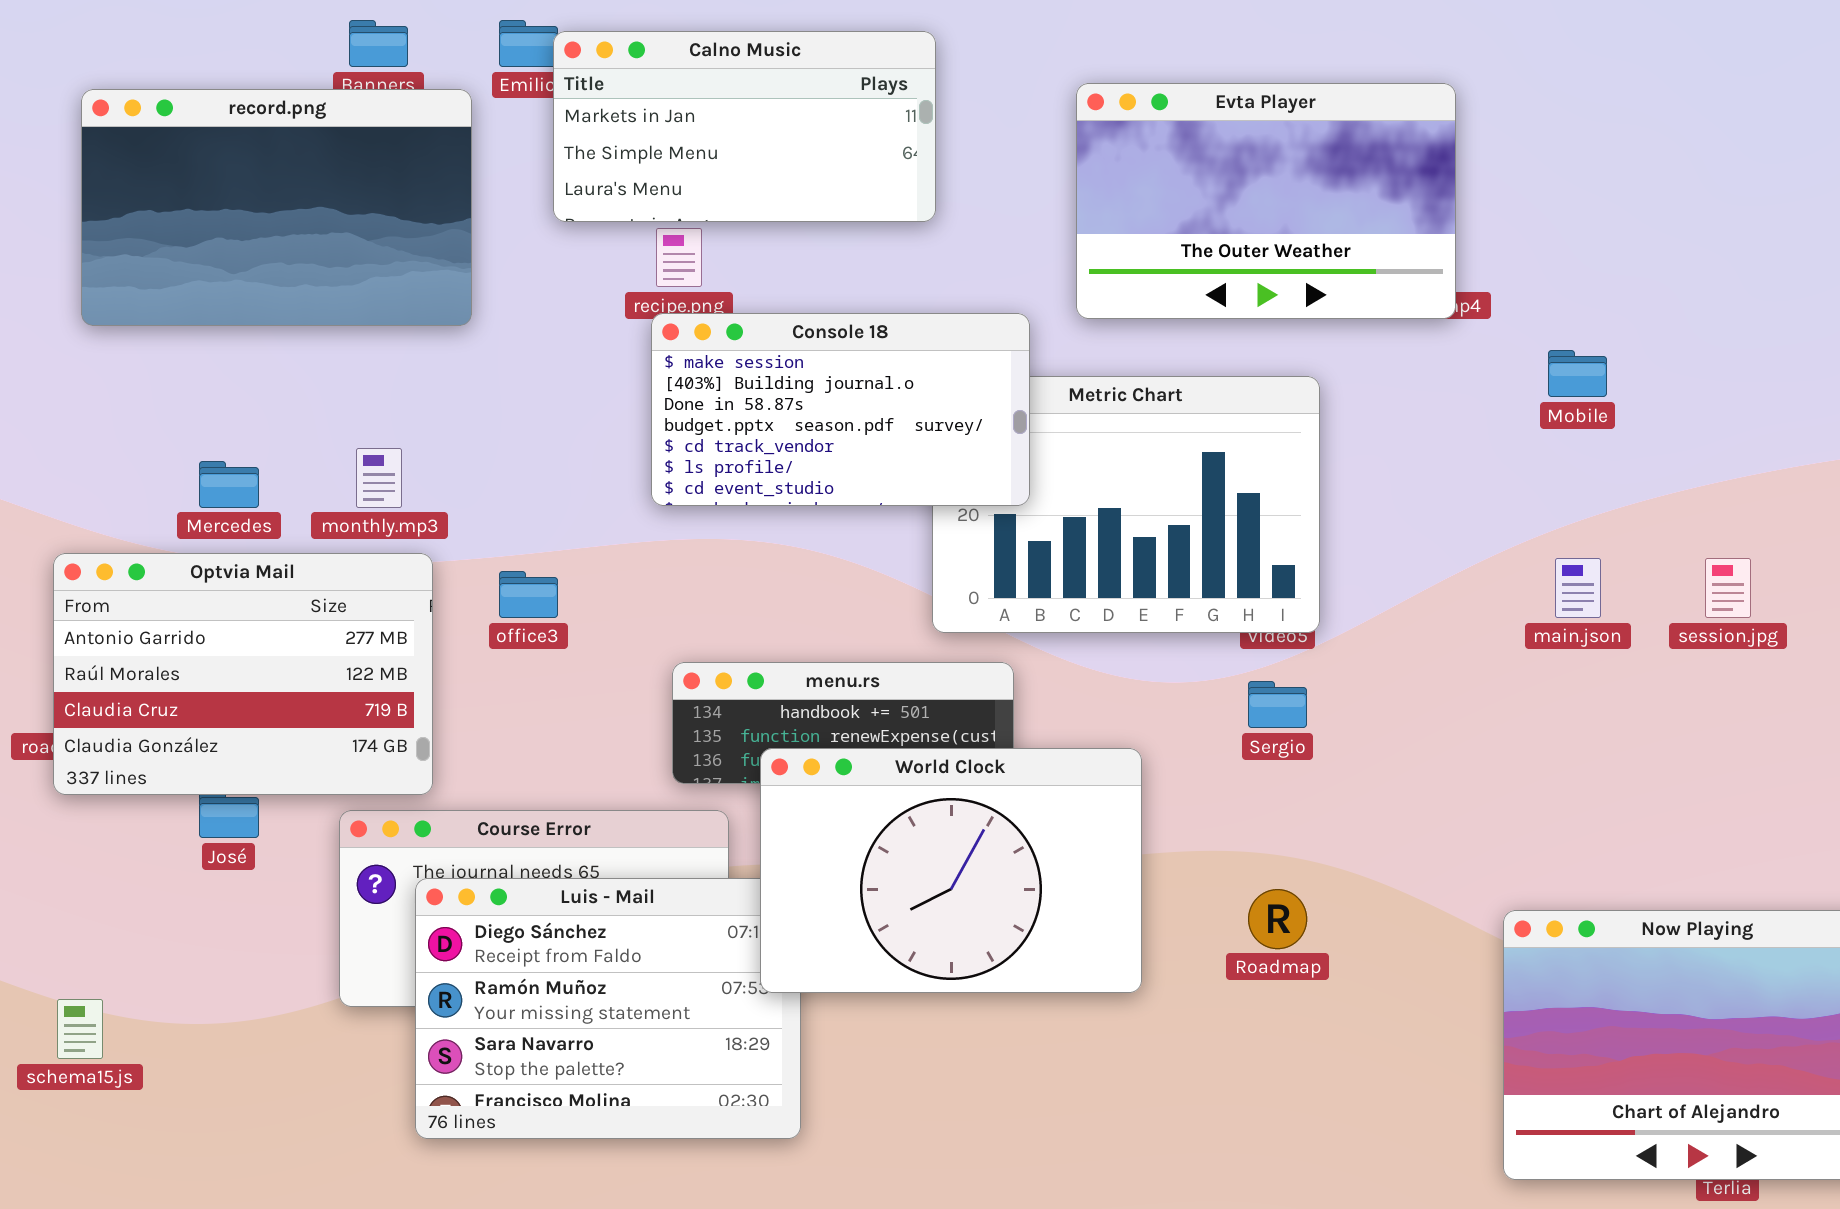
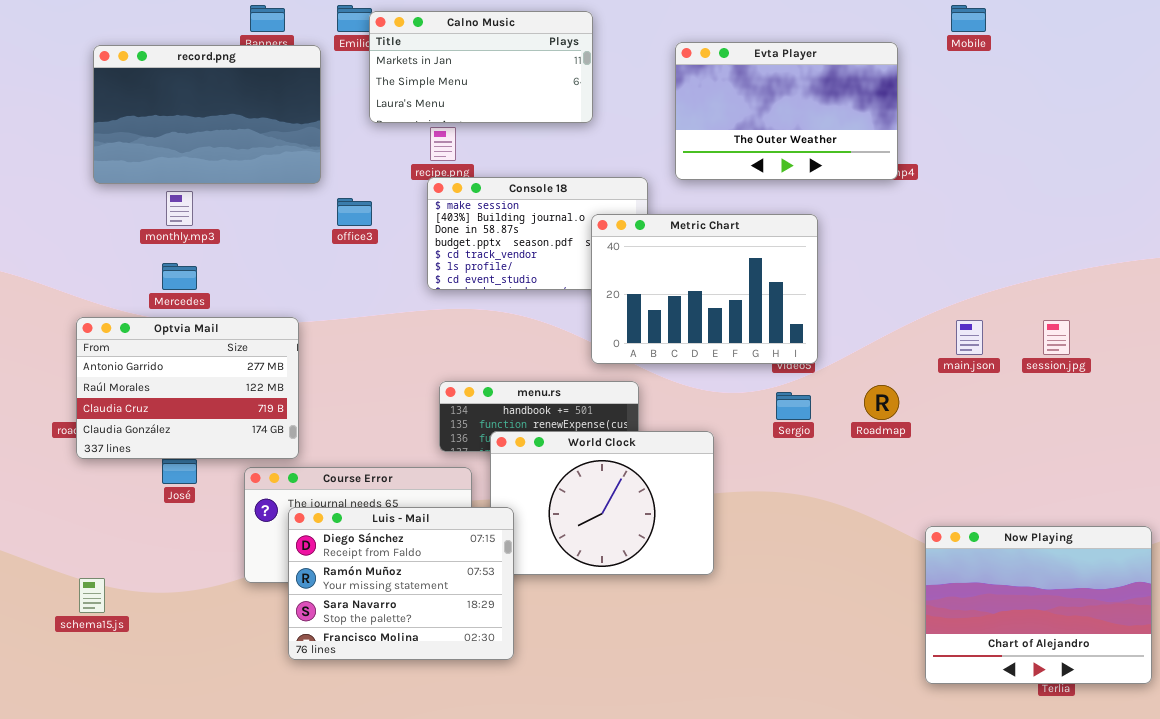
Mobile: [1548,350,1607,397] -> [951,5,986,32], moved
Metric Chart: [932,376,1320,633] -> [591,214,818,364], raised
monthly.mp3: [356,448,402,508] -> [166,191,193,226], moved
office3: [499,571,558,618] -> [337,198,372,226], moved
Luis - Mail: [415,878,801,1139] -> [288,507,514,660], raised
Roadmap: [1248,889,1307,949] -> [864,385,899,420], moved

